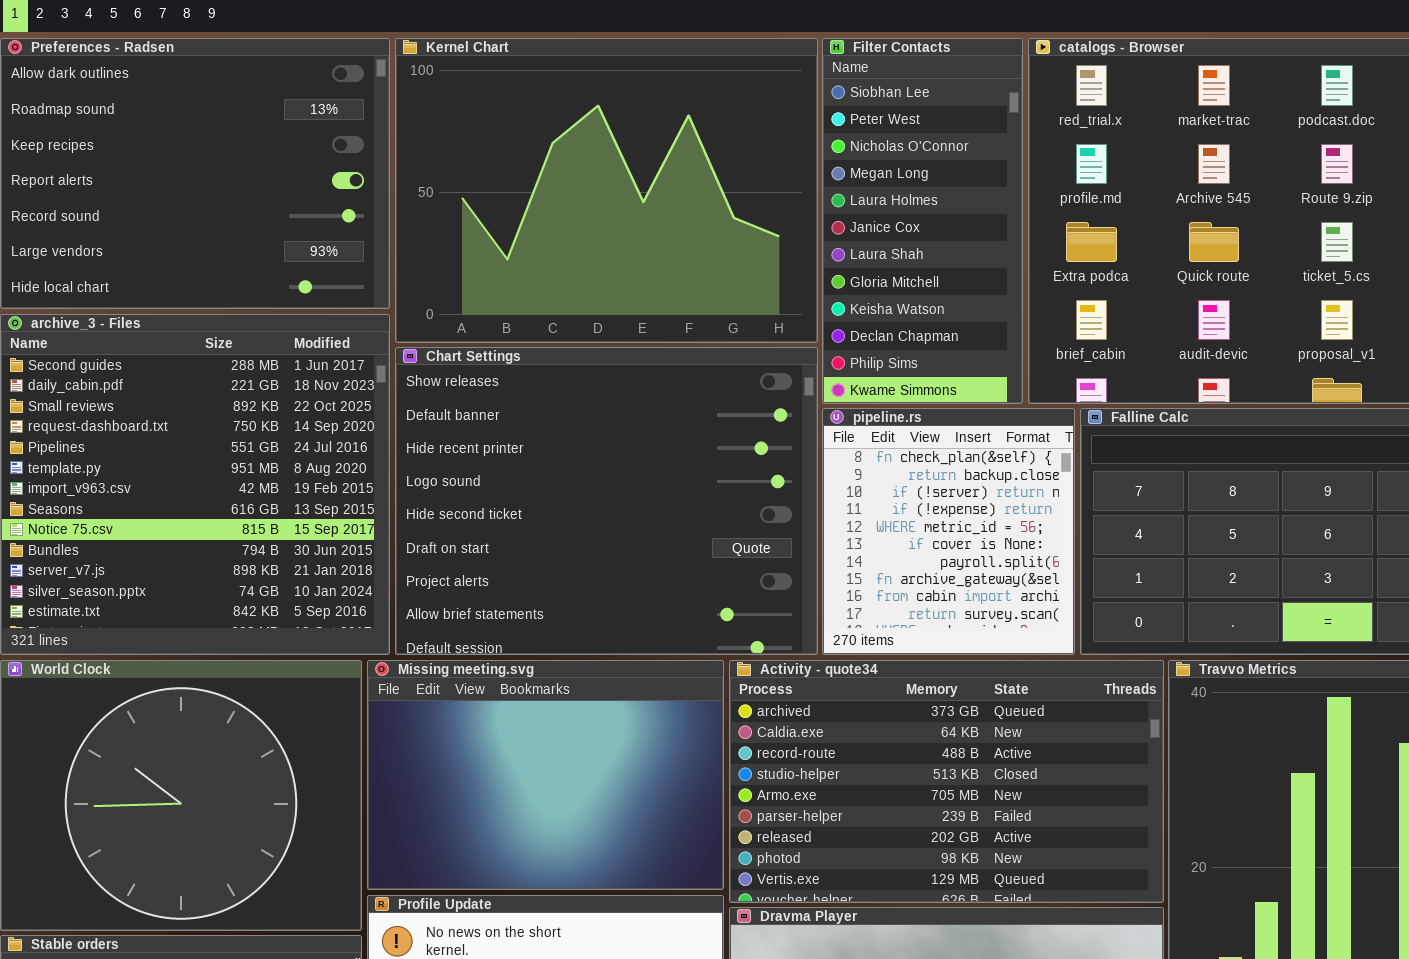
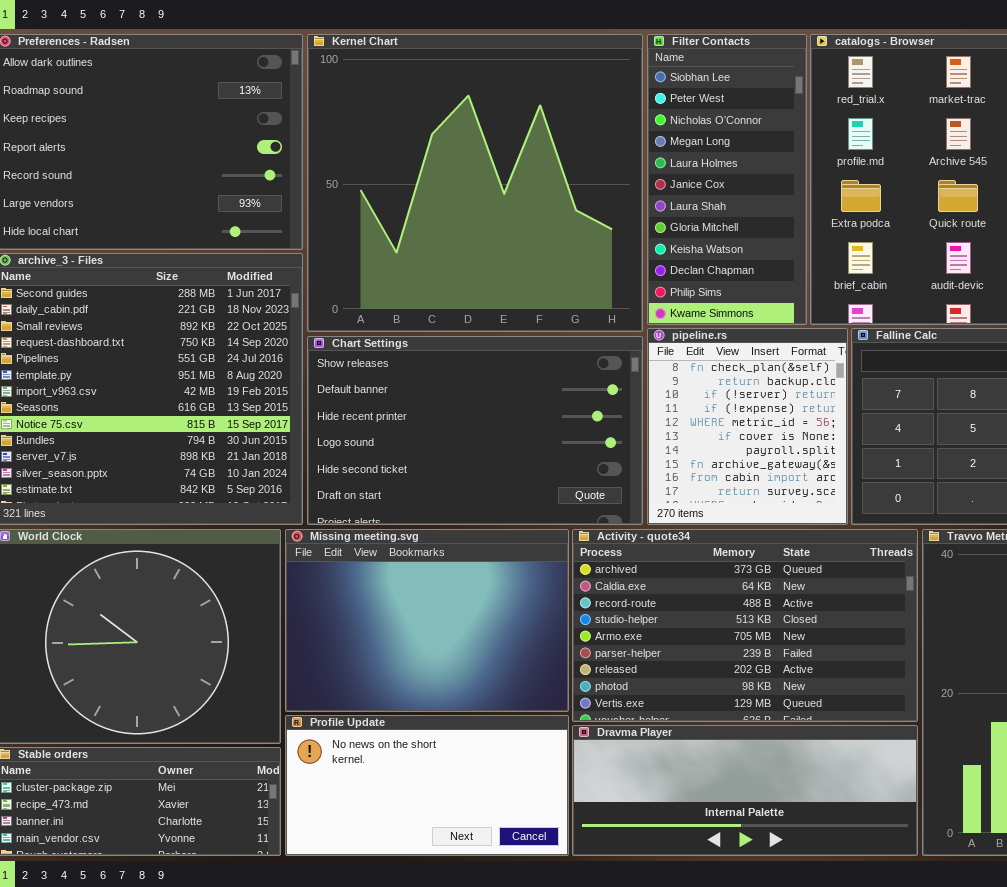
Kernel Chart: [395,38,818,343] -> [307,34,643,332], resized
Chart Settings: [395,347,818,655] -> [307,336,643,525], resized

